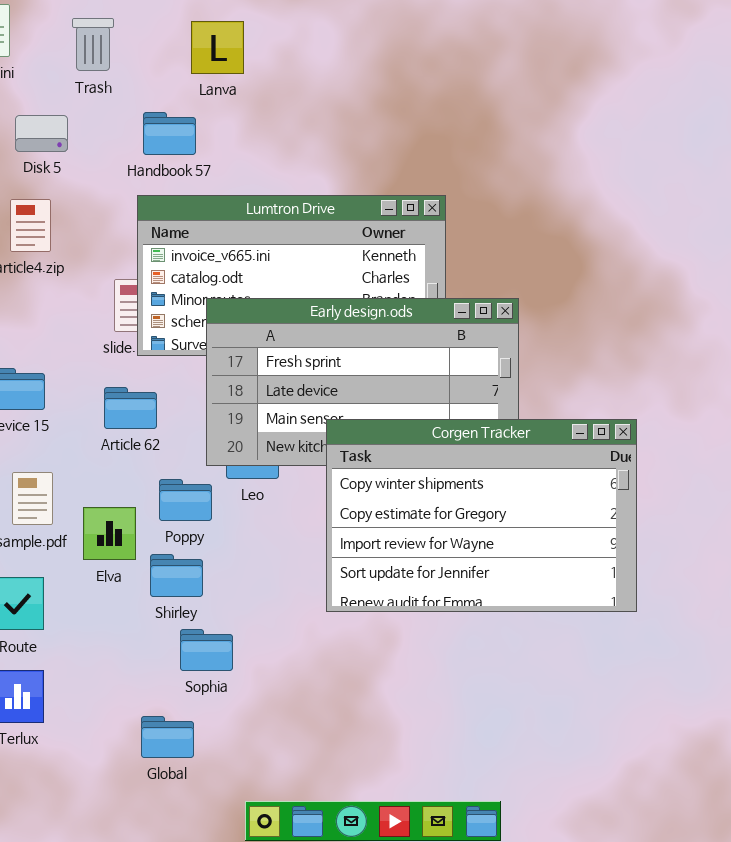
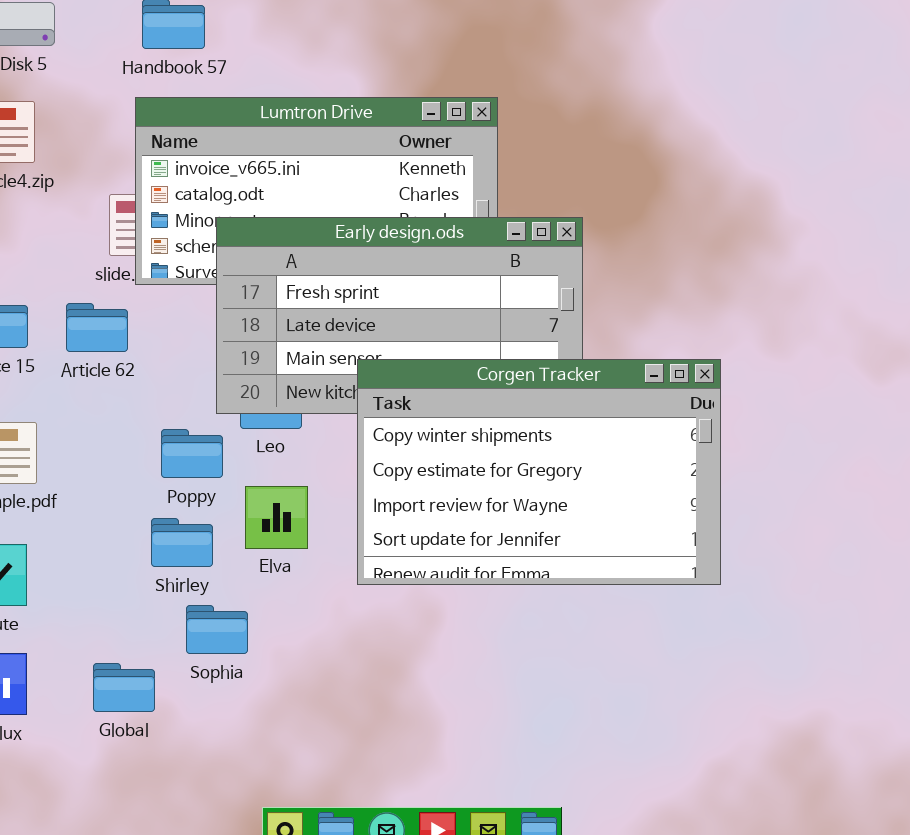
Article 62: [104,387,157,429] -> [66,303,128,352], moved
Elva: [83,507,136,560] -> [245,486,308,549], moved
Global: [141,716,194,758] -> [93,663,155,712], moved

